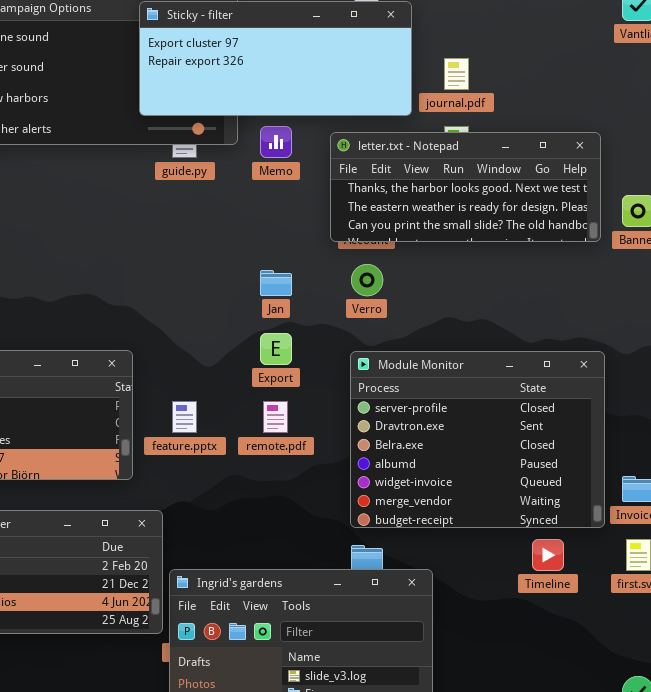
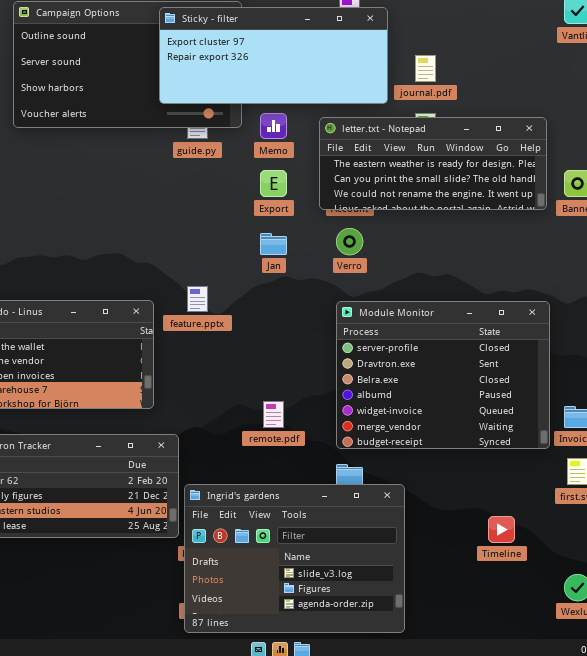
letter.txt - Notepad: [330,132,601,242] -> [319,117,547,210], scrolled down 1 row
Export: [260,333,292,365] -> [260,170,287,197], moved
feature.pptx: [172,401,197,433] -> [187,286,208,312], moved
remote.pdf: [263,401,288,433] -> [263,401,284,428], moved
Timeline: [532,539,564,571] -> [488,516,515,543], moved

